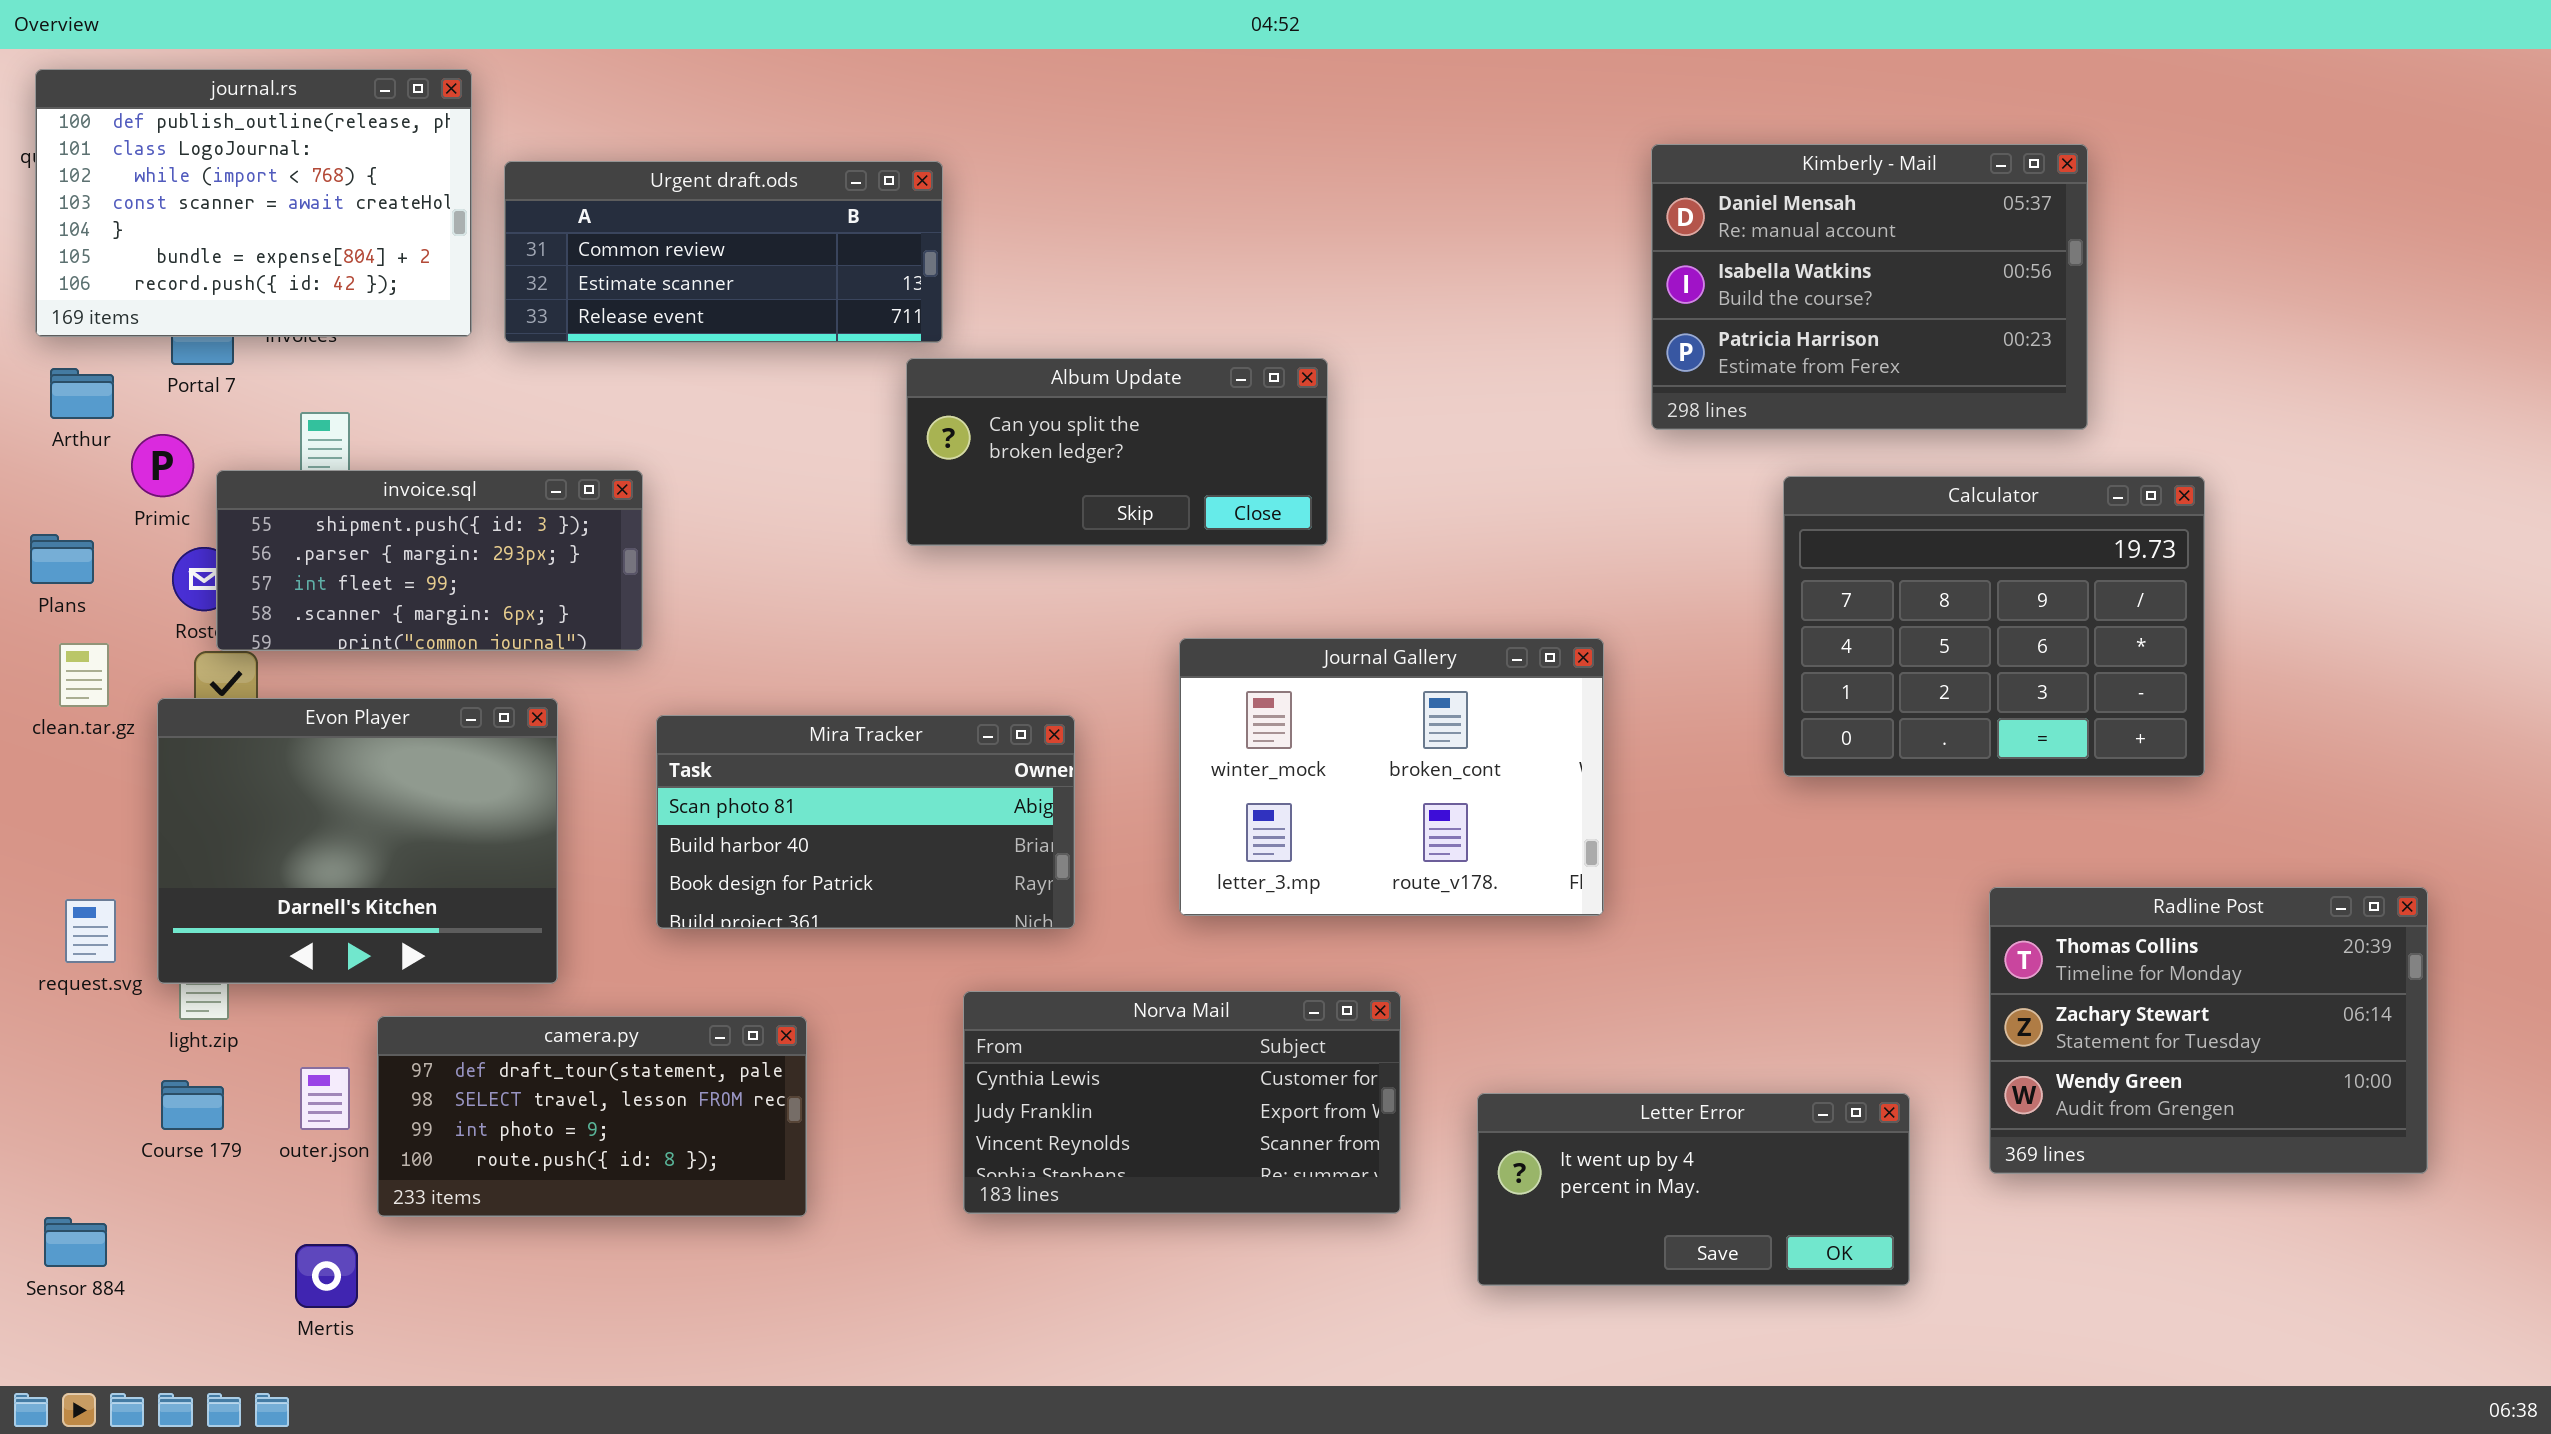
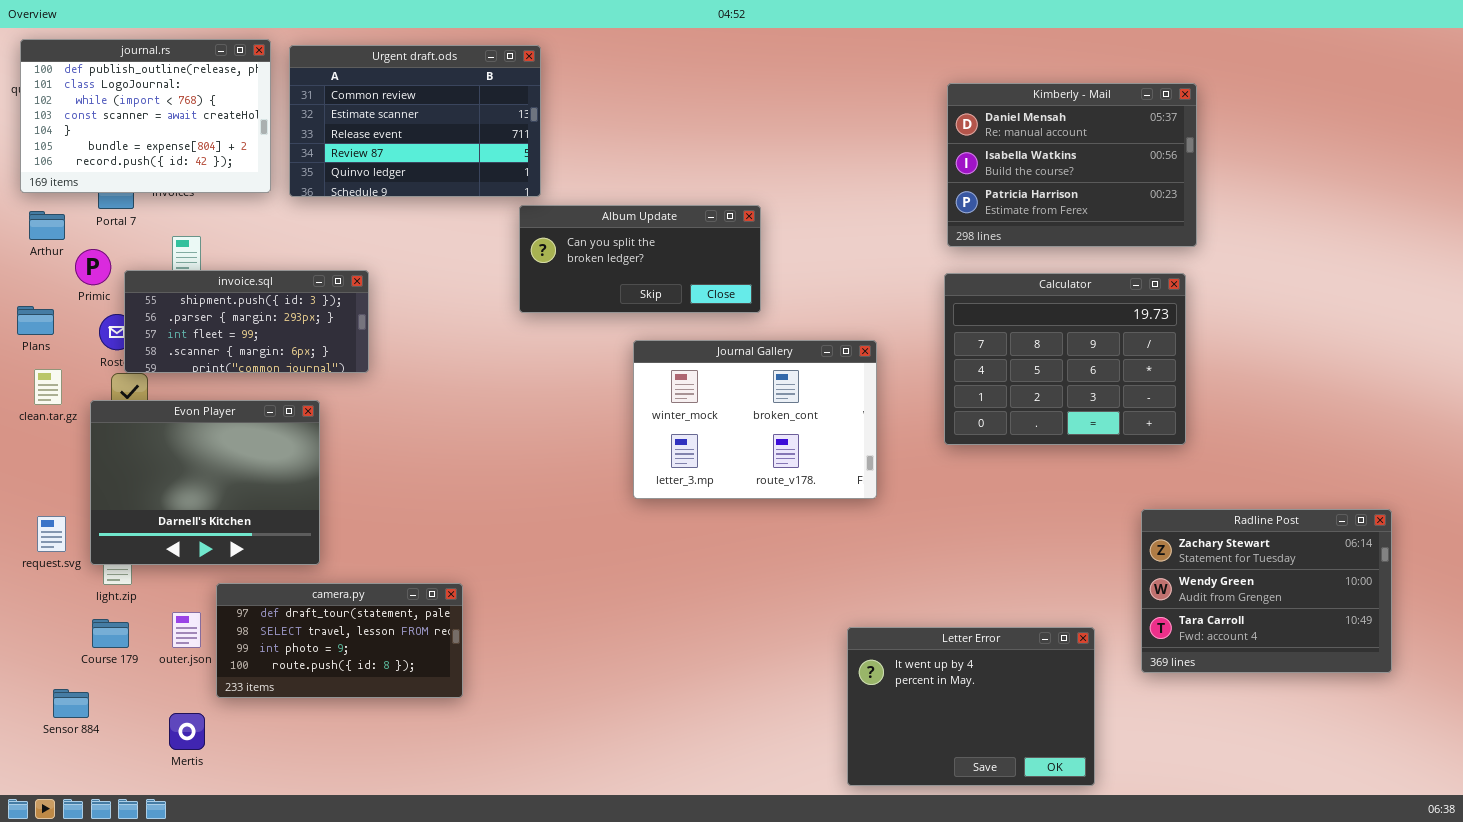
Urgent draft.ods: [504,161,943,343] -> [289,45,541,197], resized
Calculator: [1783,476,2205,777] -> [944,273,1186,445], moved
Journal Gallery: [1179,638,1604,916] -> [633,340,877,499], moved
Mira Tracker: [656,715,1075,929] -> none, closed
Radline Post: [1989,887,2428,1174] -> [1141,509,1392,673], scrolled down 1 row
Norva Mail: [963,991,1401,1214] -> none, closed
Letter Error: [1477,1093,1910,1286] -> [847,627,1095,786], resized
Sensor 884: [44,1217,107,1267] -> [53,689,89,718], moved

